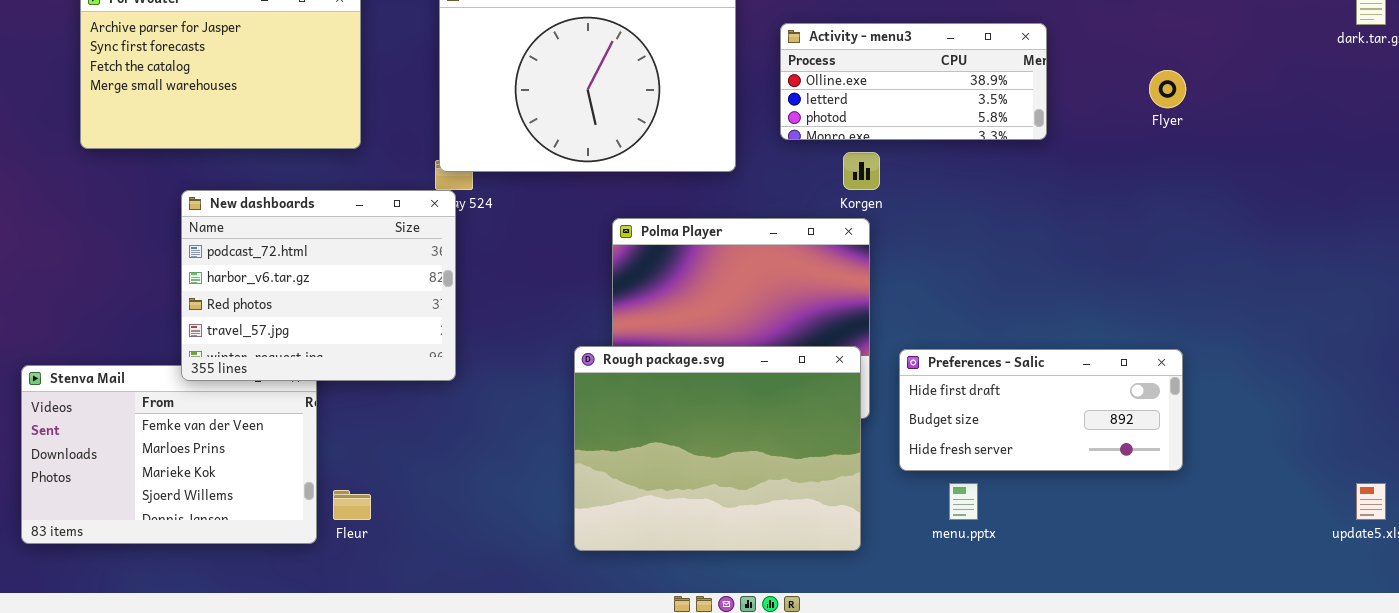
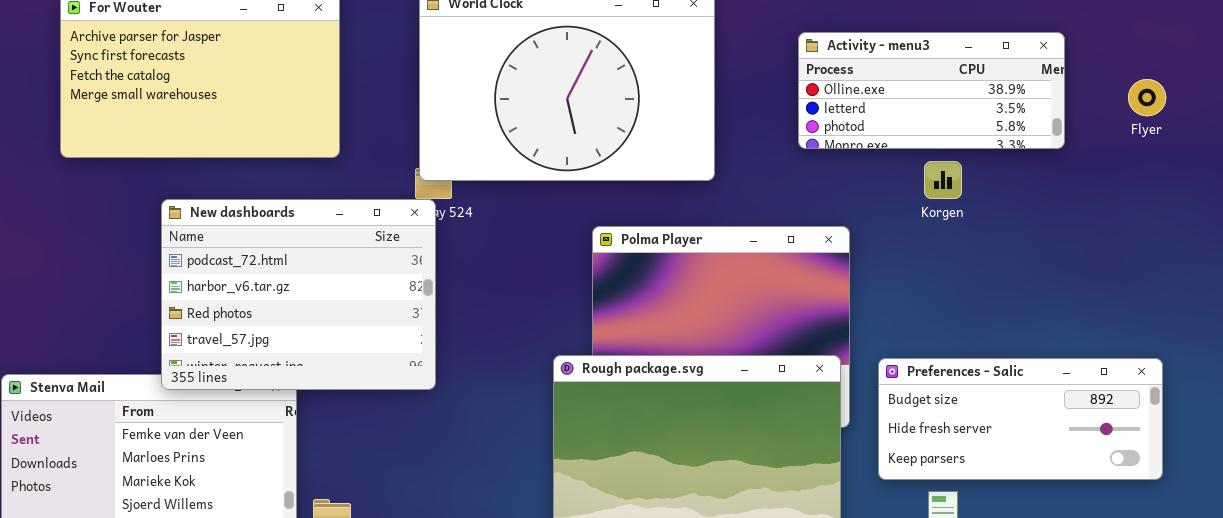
Activity - menu3: [780,23,1047,140] -> [798,32,1065,149], moved
Korgen: [843,152,880,190] -> [924,161,962,199], moved
Preferences - Salic: [899,349,1183,471] -> [878,358,1163,480], scrolled down 1 row

